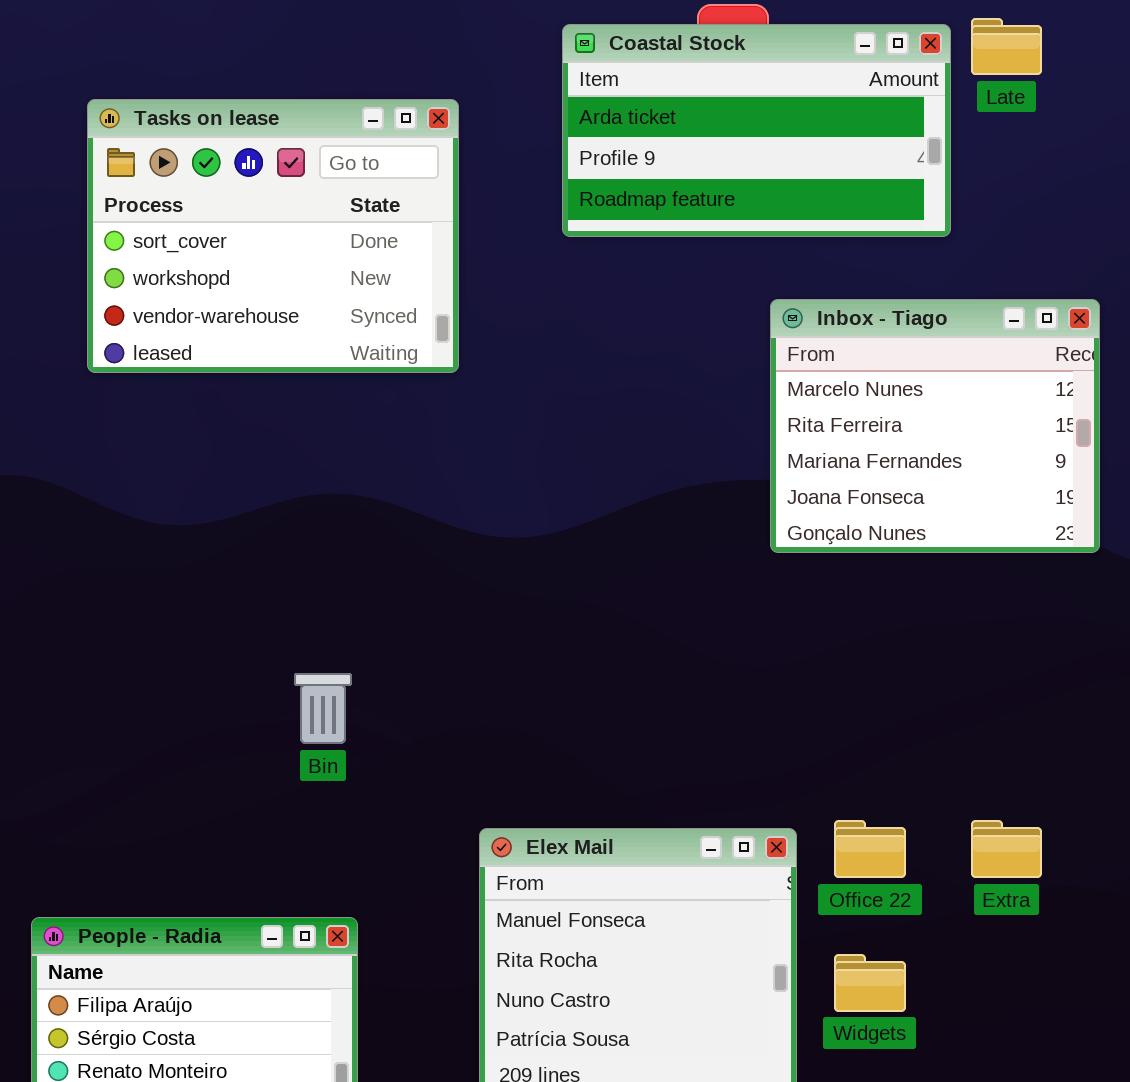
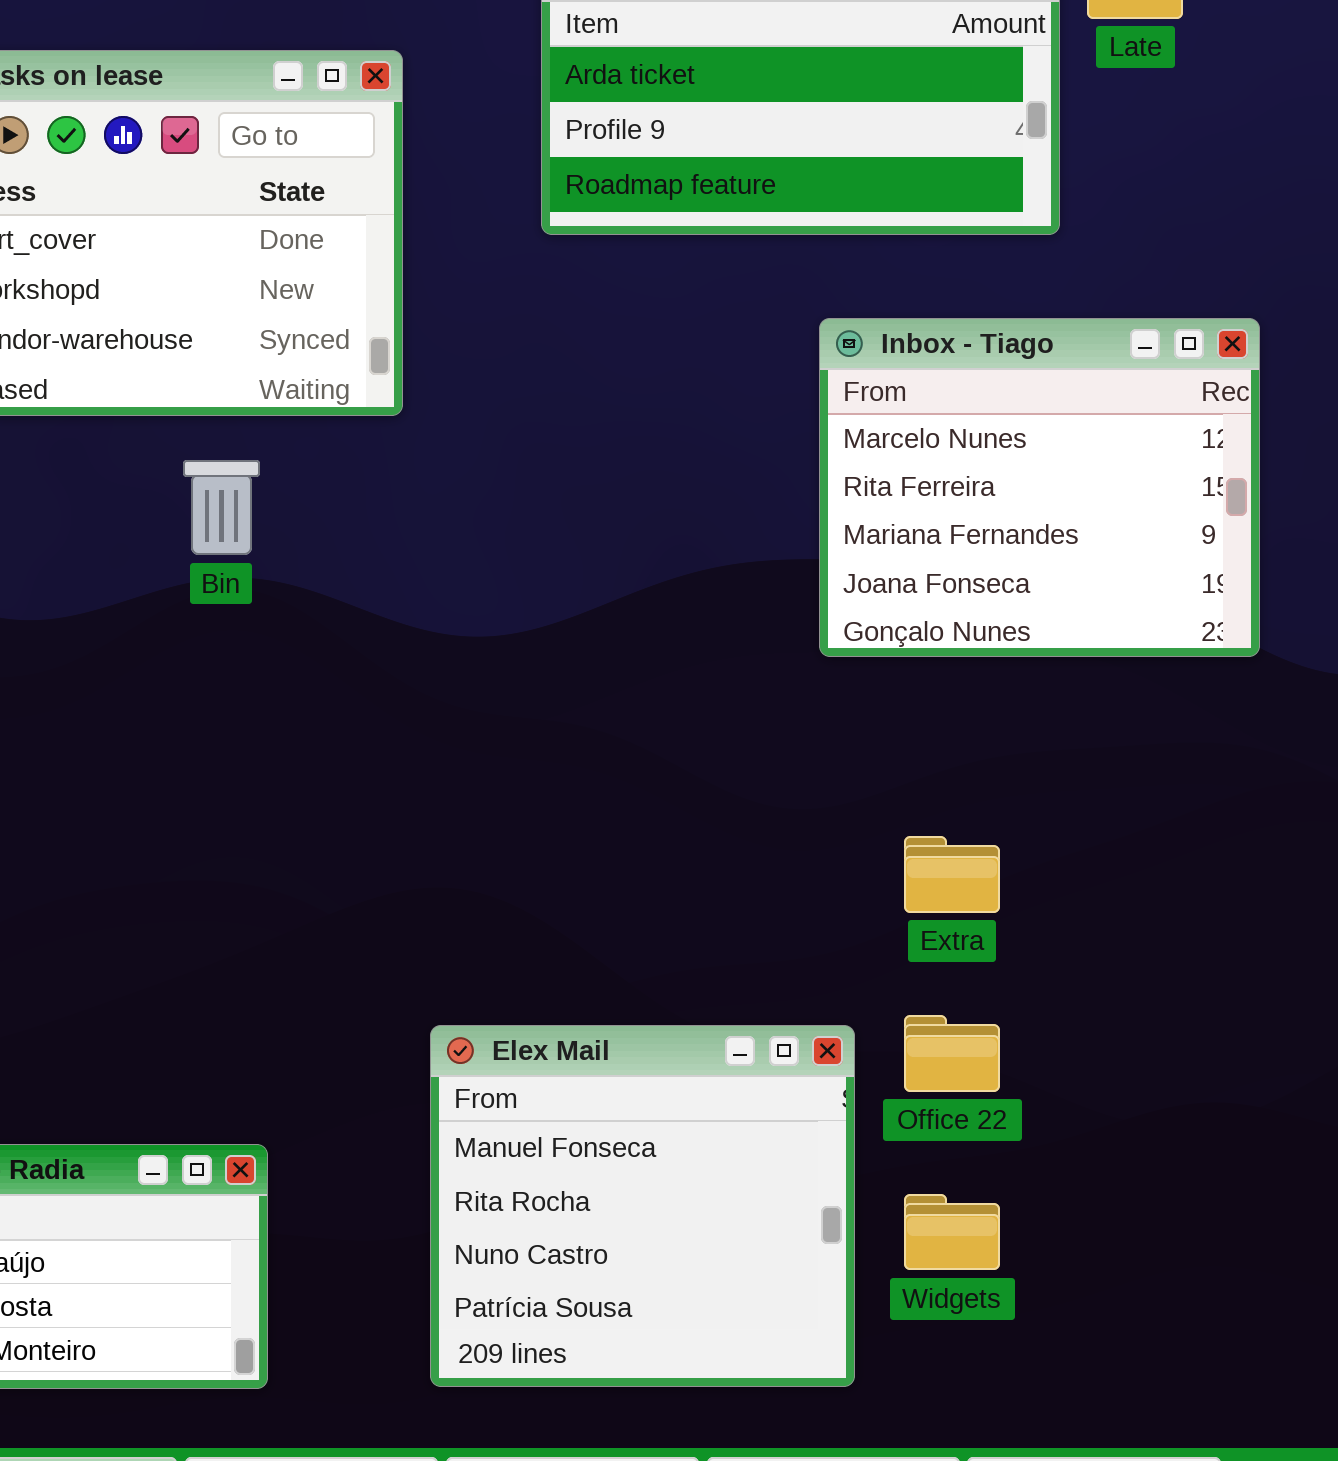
Bin: [294,673,352,744] -> [183,460,260,555], moved
Extra: [971,820,1042,878] -> [904,836,1000,913], moved

